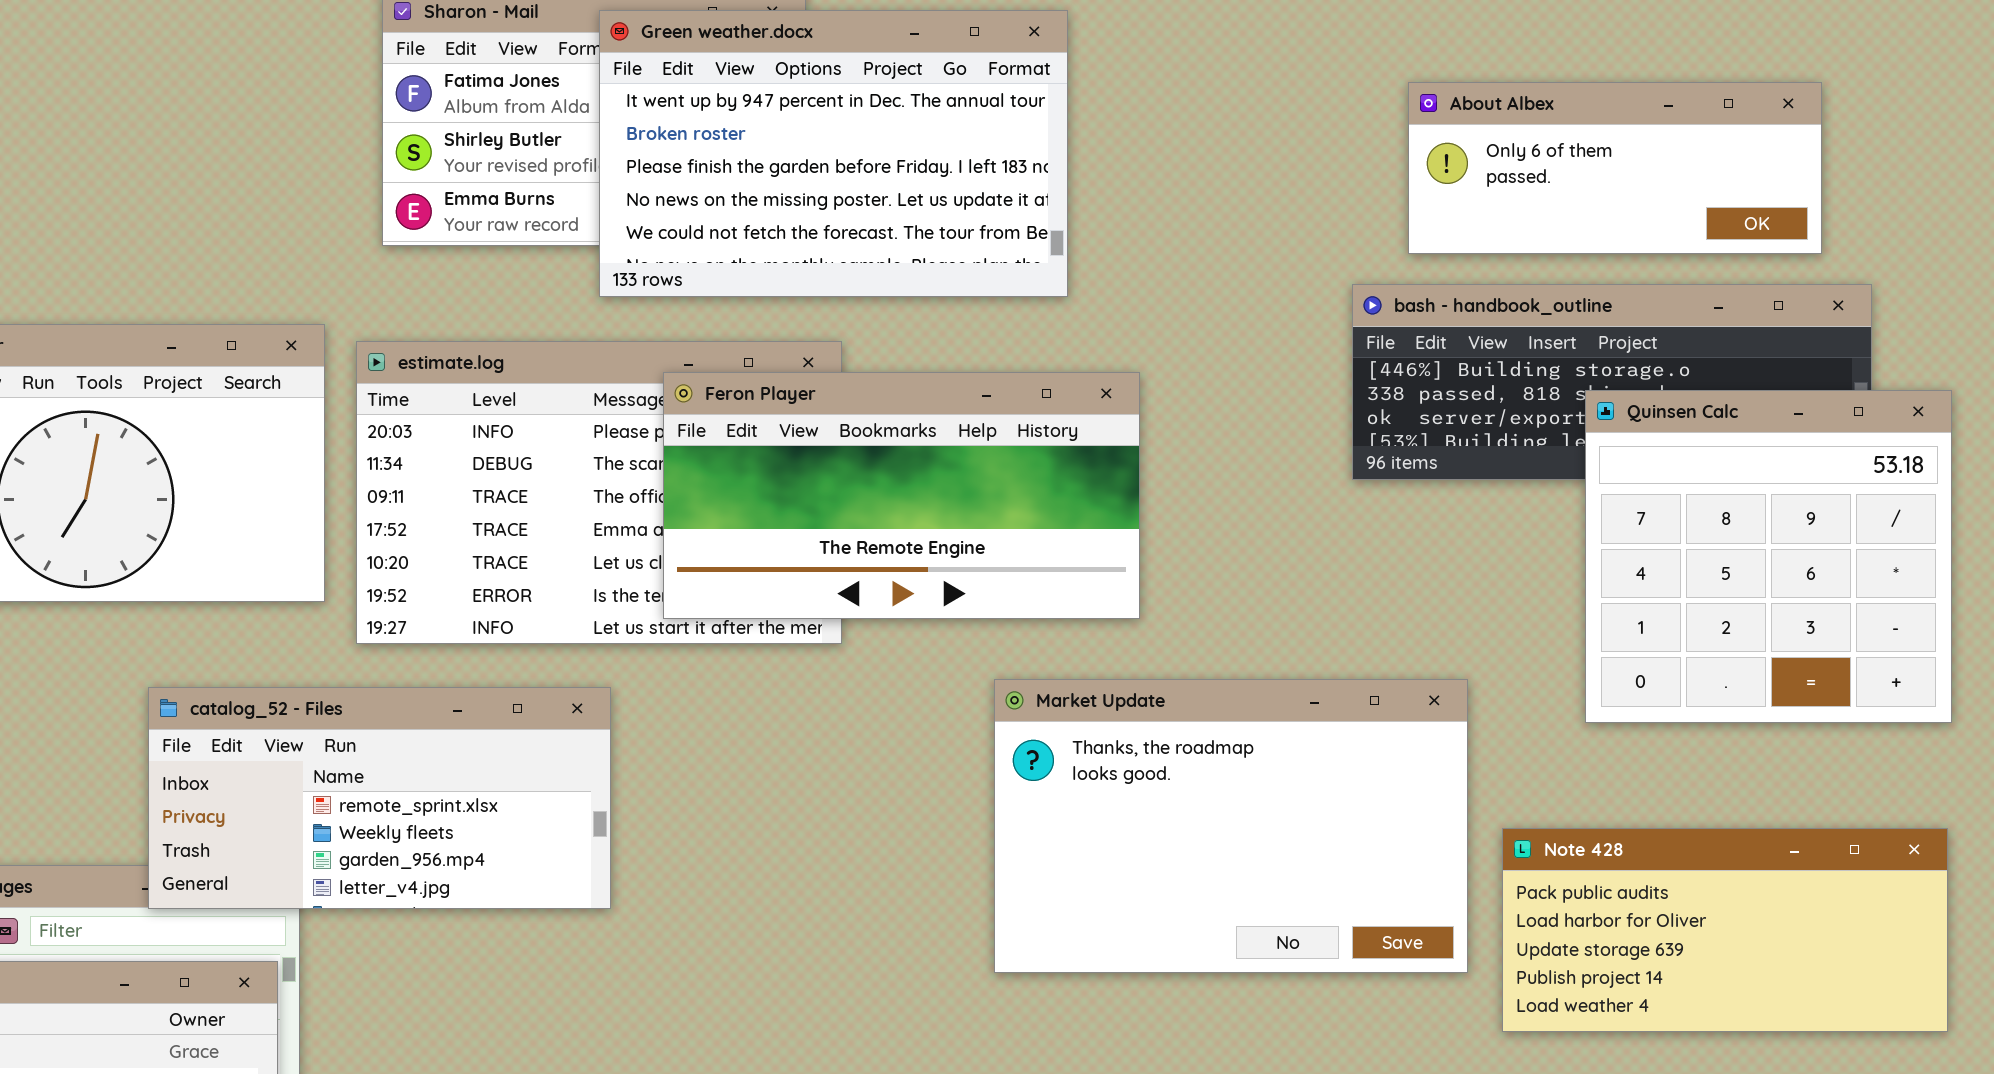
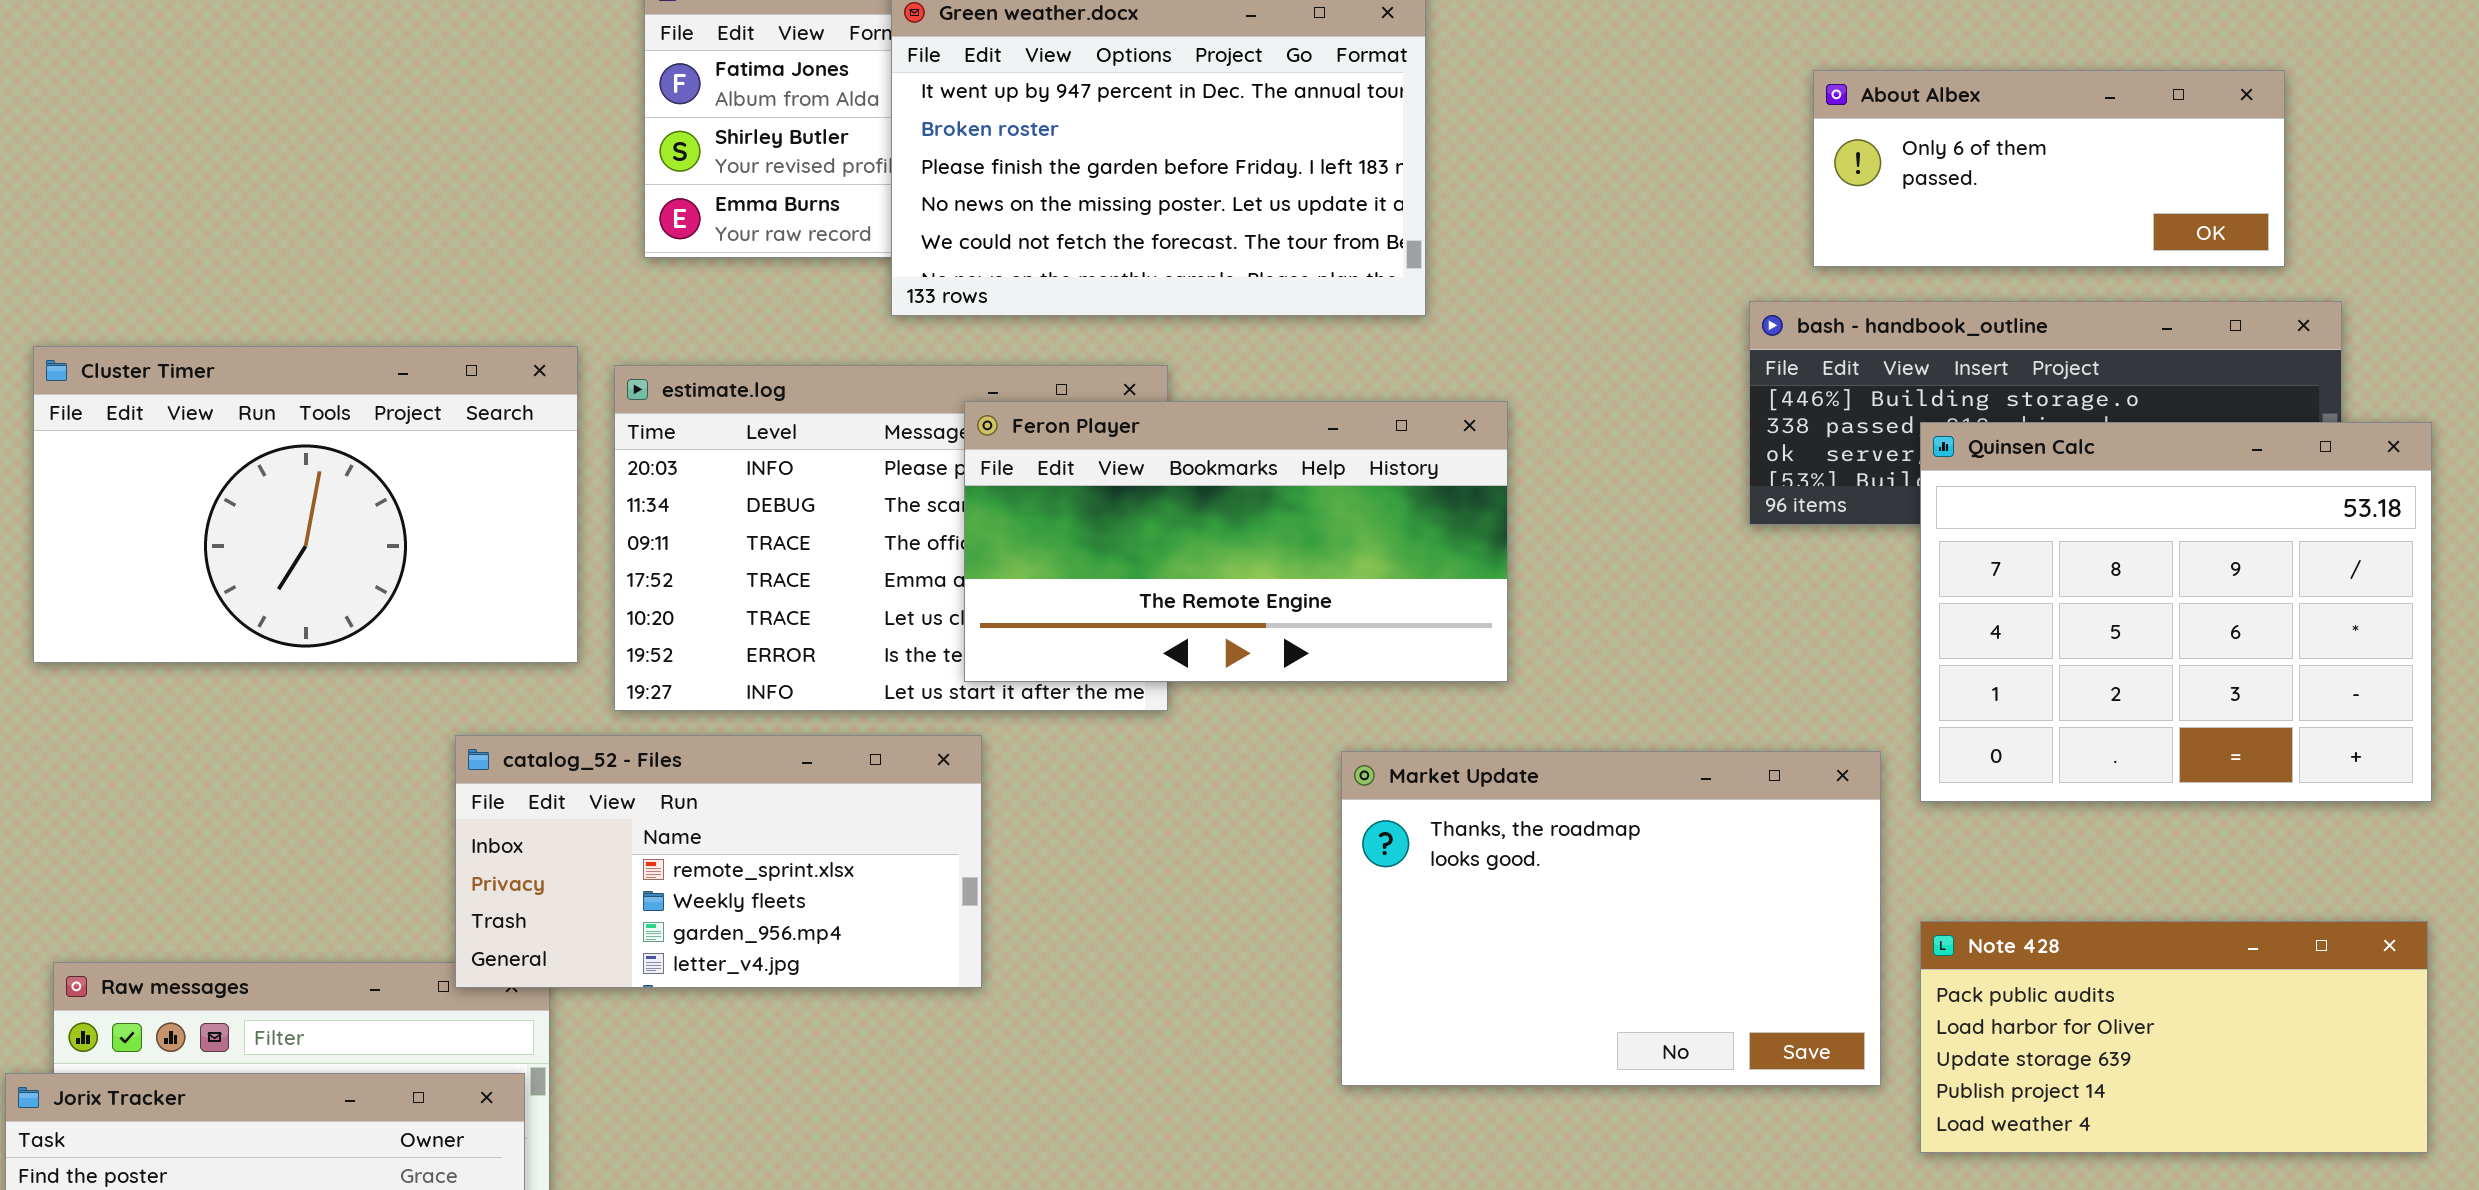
Quinsen Calc: [1585,390,1952,723] -> [1920,422,2432,802], resized
catalog_52 - Files: [148,687,611,909] -> [455,735,982,988], moved

